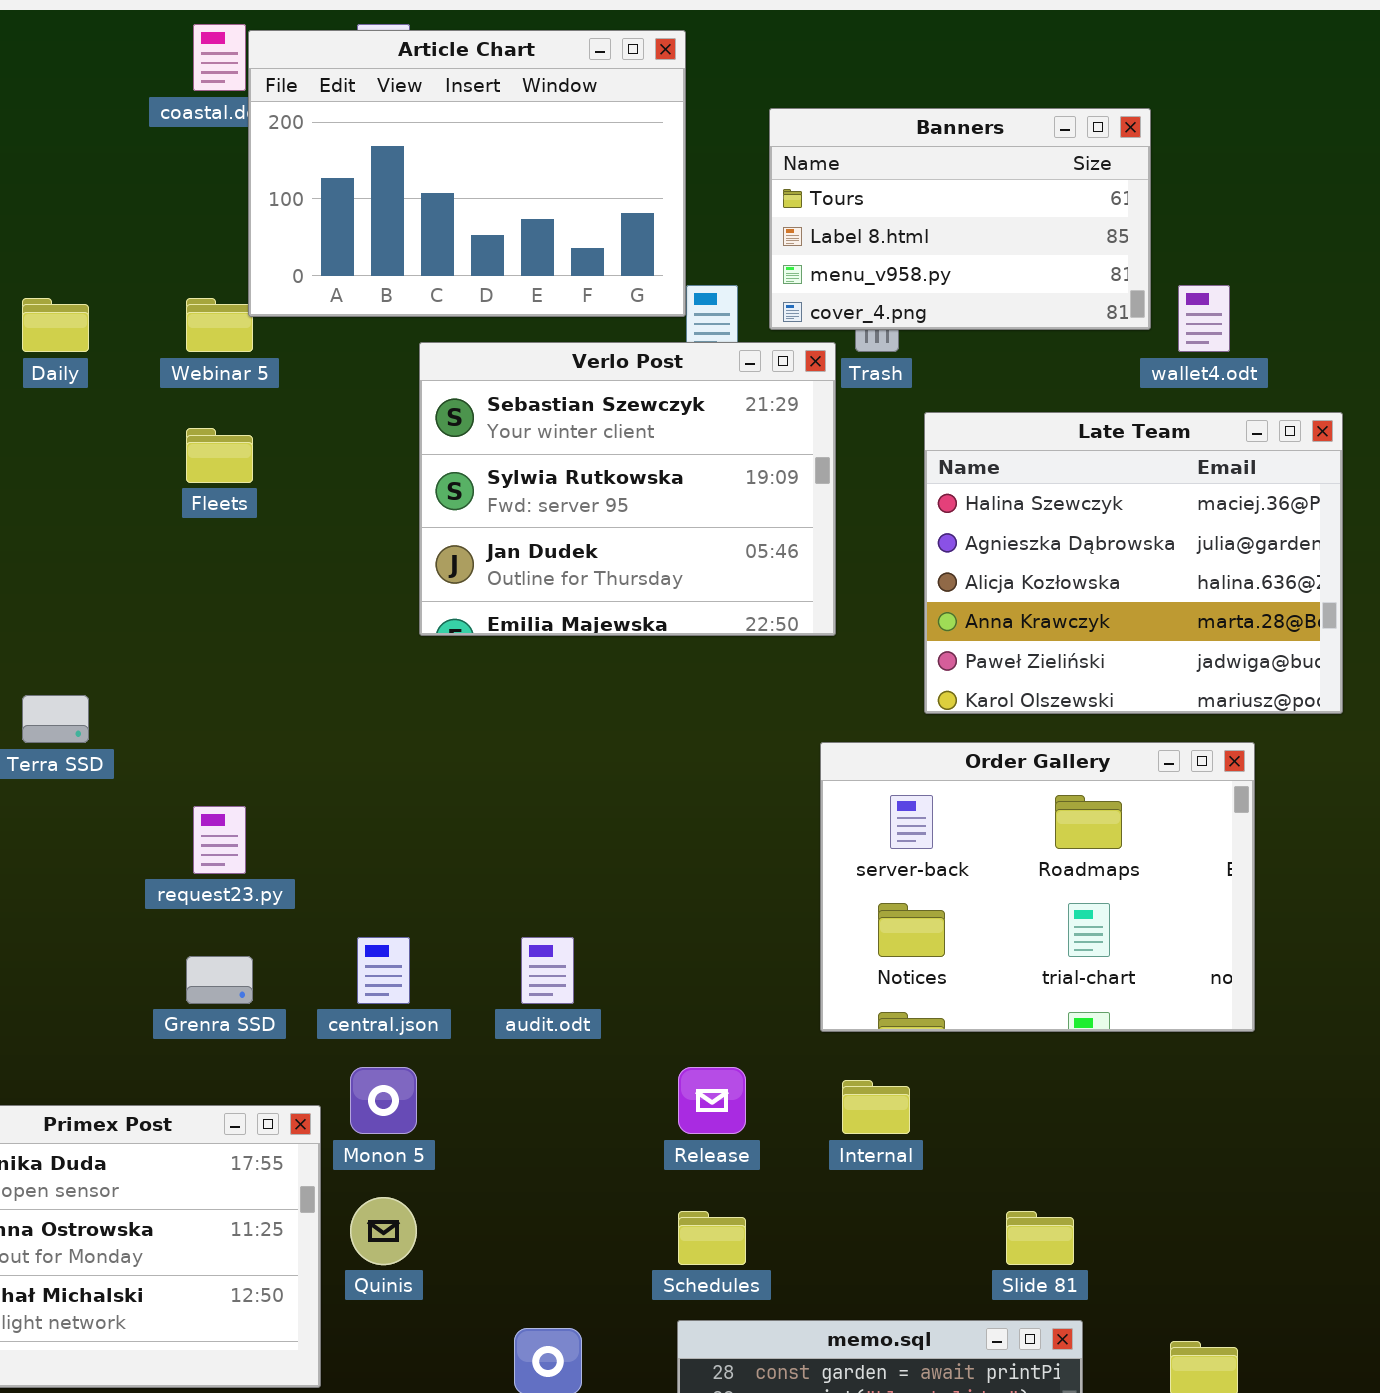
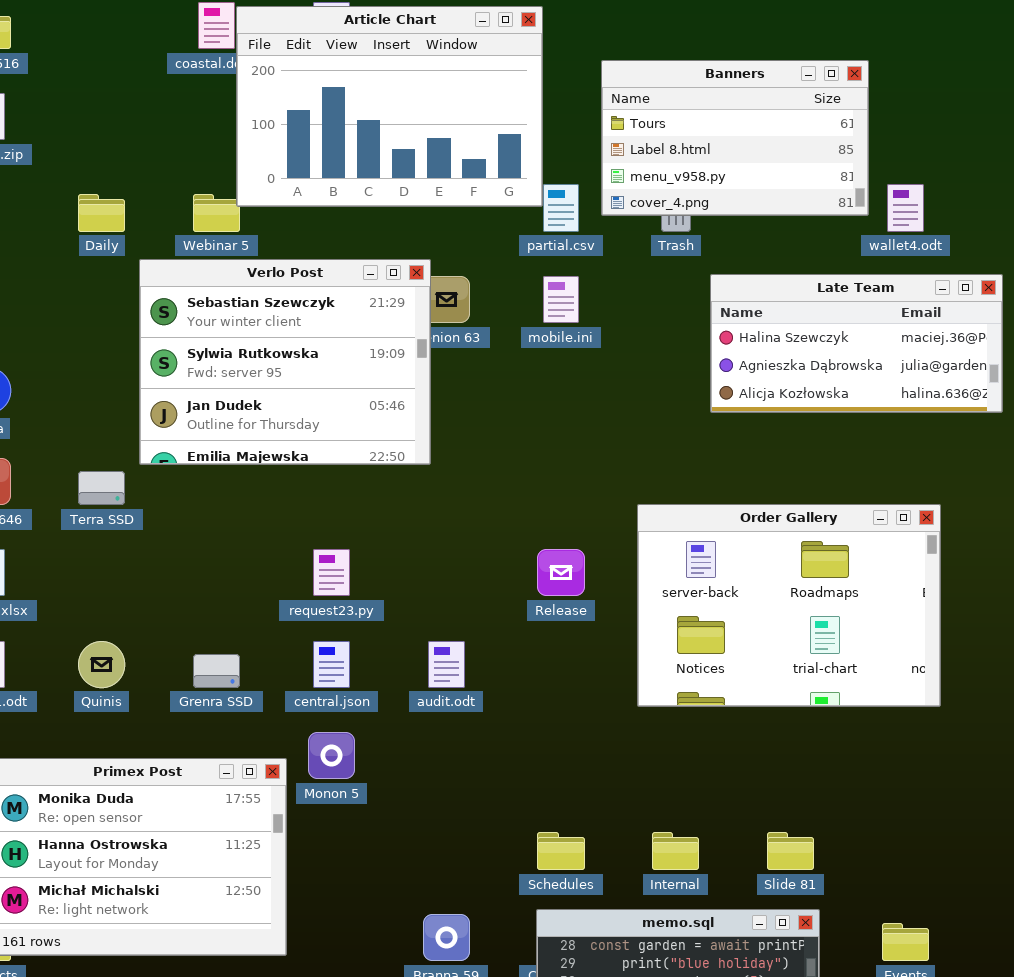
Verlo Post: [419,342,836,636] -> [139,259,431,465], moved
Late Team: [924,412,1343,714] -> [710,274,1003,413], resized
request23.py: [193,806,246,874] -> [313,549,350,596], moved
Release: [678,1067,746,1134] -> [537,549,585,596], moved
Internal: [842,1080,910,1134] -> [652,832,699,870], moved
Quinis: [350,1197,417,1265] -> [78,641,125,688], moved

